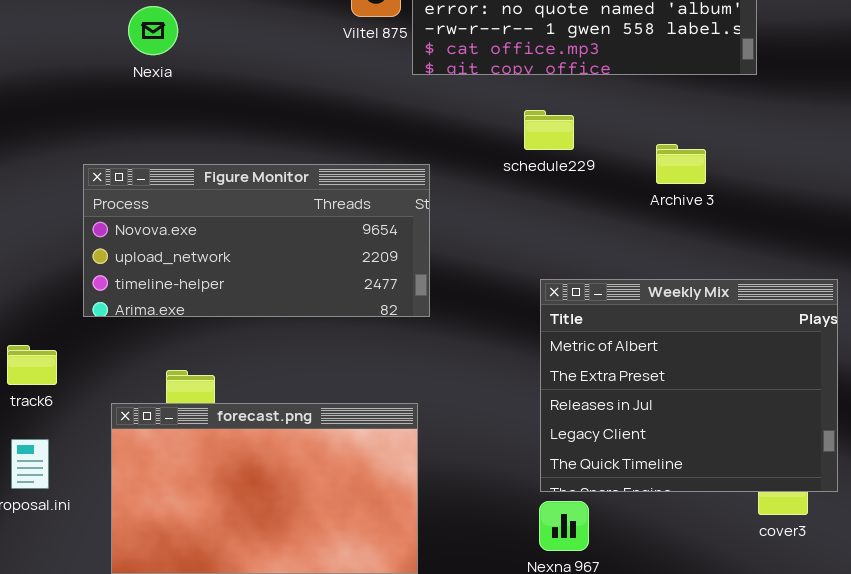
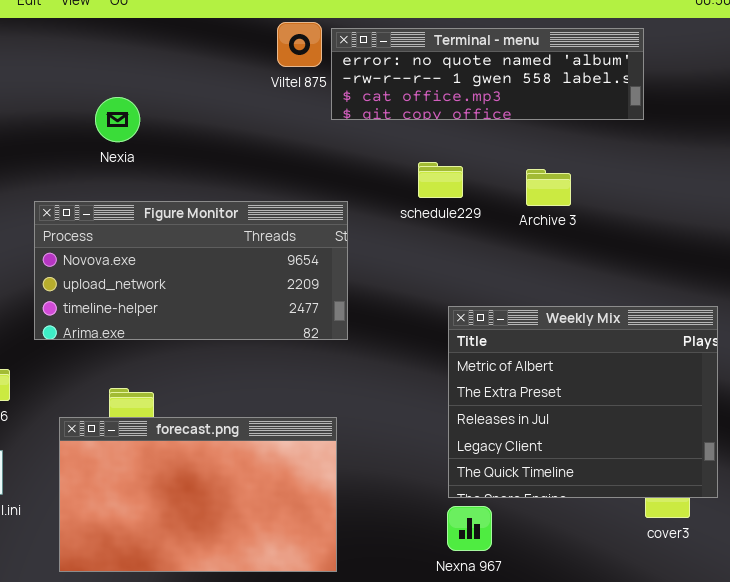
Nexia: [128,6,178,55] -> [95,97,140,142], moved
schedule229: [524,110,574,150] -> [418,162,463,198], moved
Archive 3: [656,144,706,184] -> [526,169,571,206], moved

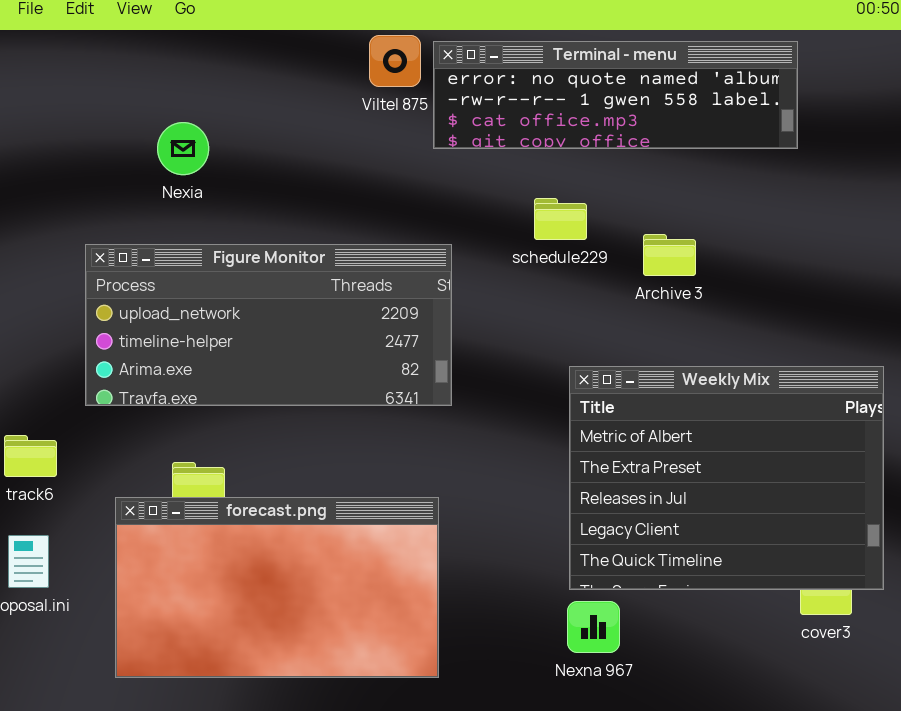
Archive 3: [526,169,571,206] -> [643,234,696,276], moved
Figure Monitor: [34,201,348,340] -> [85,244,452,406], scrolled down 1 row

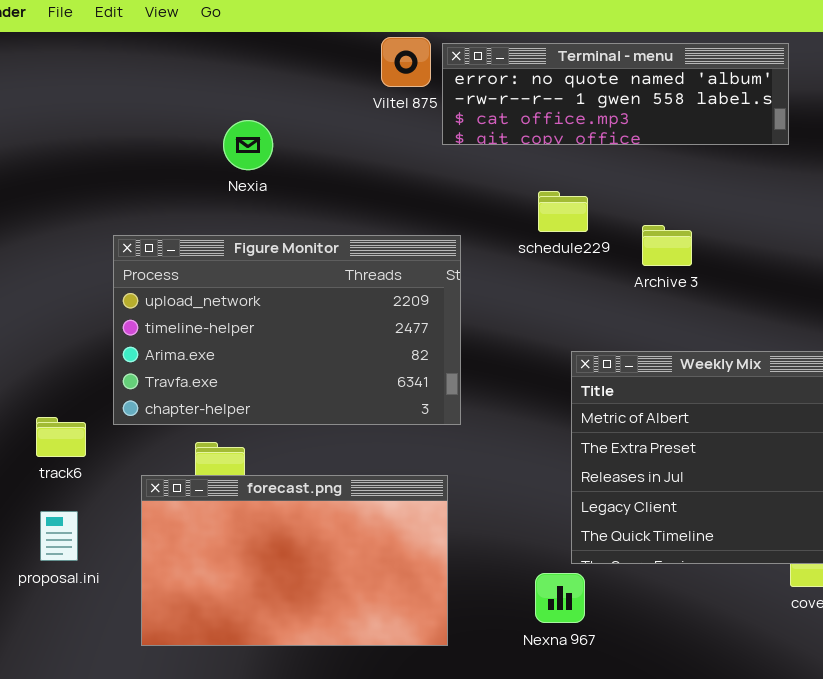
Nexia: [157,122,209,175] -> [223,120,273,170], moved
Figure Monitor: [85,244,452,406] -> [113,235,461,425], resized
Nexna 967: [567,601,620,653] -> [535,573,585,623], moved

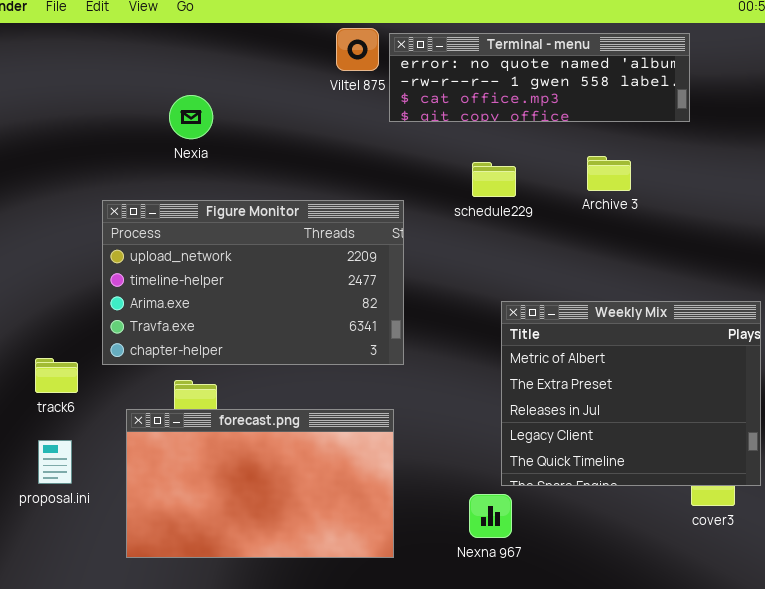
Nexia: [223,120,273,170] -> [169,95,213,139], moved
Archive 3: [642,225,692,266] -> [587,156,631,191], moved

